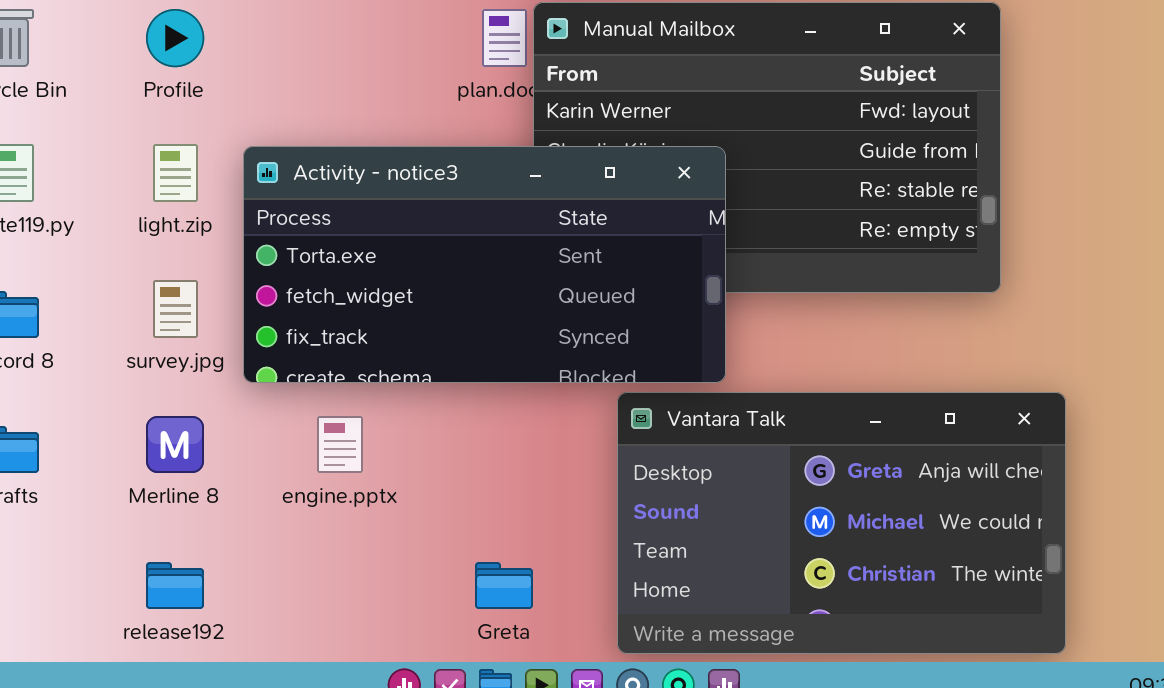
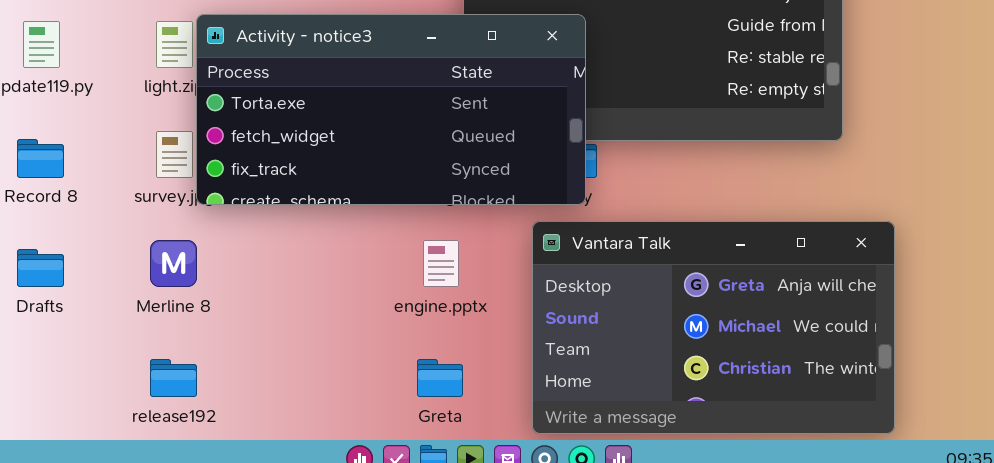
Activity - notice3: [243,146,726,383] -> [196,14,586,205], moved
engine.pptx: [317,416,363,473] -> [423,240,459,287], moved

